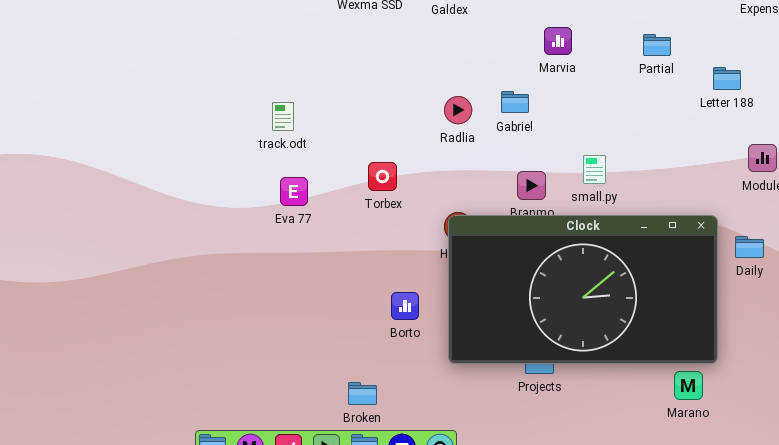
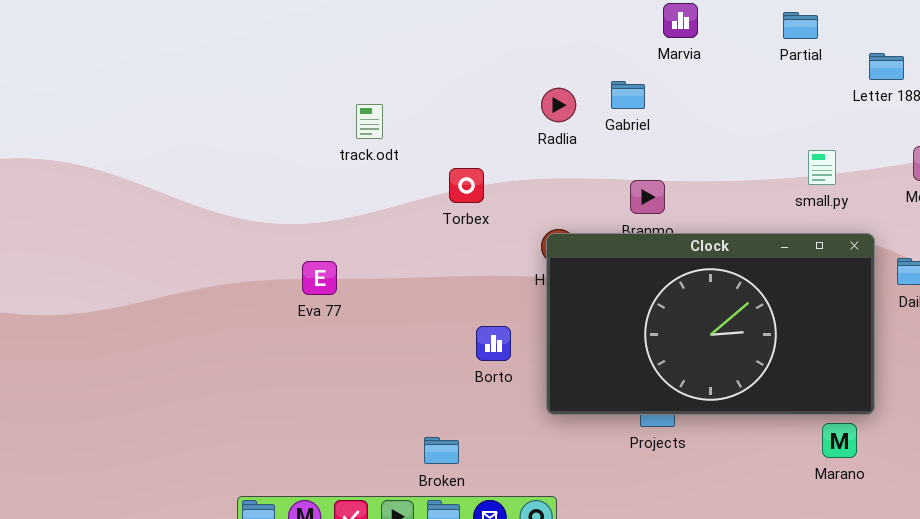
track.odt: [272,102,294,131] -> [356,104,383,139], moved
small.py: [583,155,606,184] -> [808,150,836,185], moved
Eva 77: [280,177,308,206] -> [302,261,337,295], moved

